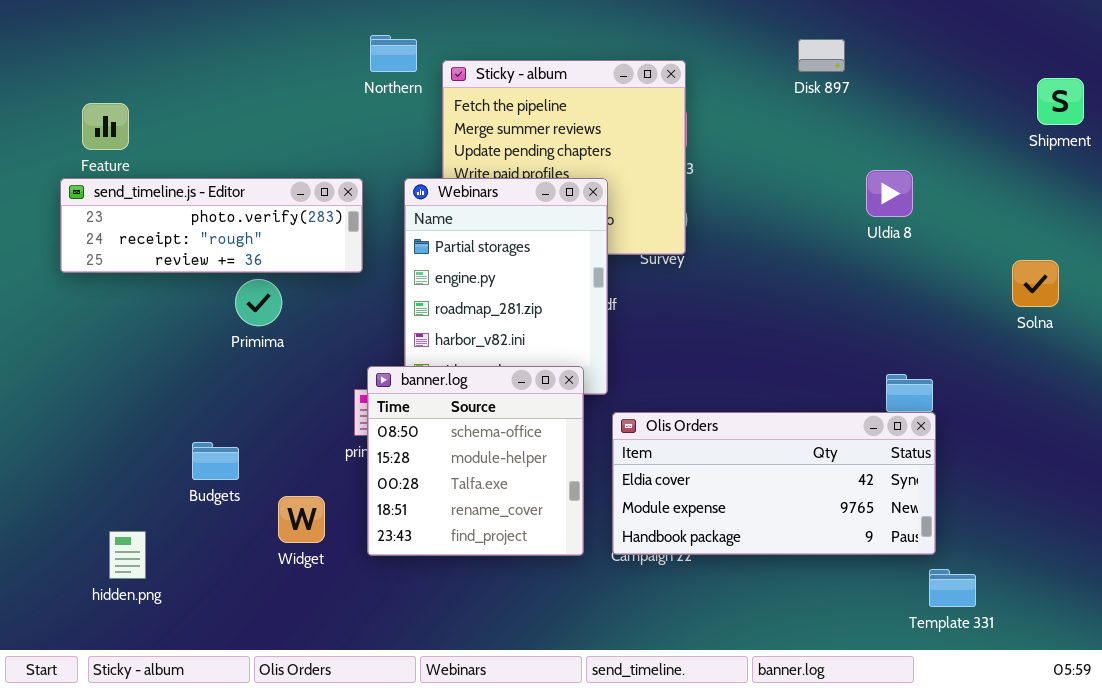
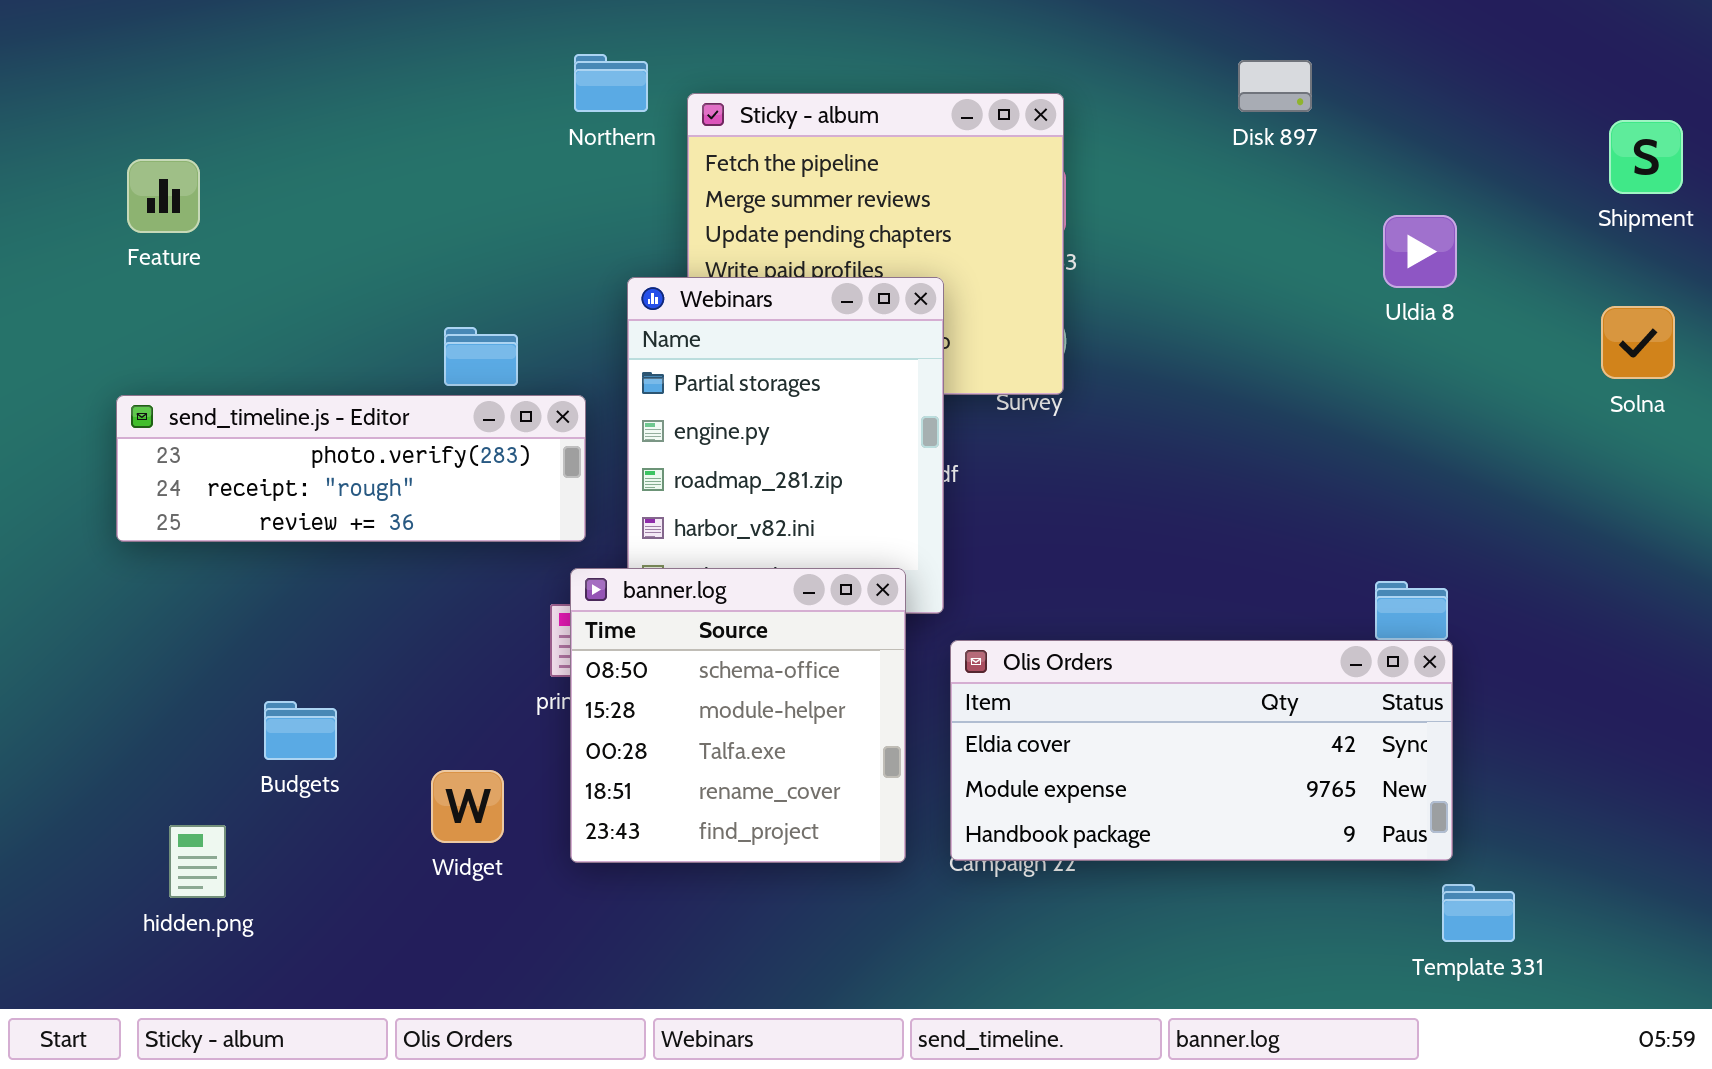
Uldia 8: [866,170,913,217] -> [1383,215,1457,288], moved
send_timeline.js - Editor: [60,178,363,273] -> [116,395,586,542], moved
Solna: [1012,260,1059,307] -> [1601,306,1675,379], moved
Budgets: [192,442,239,480] -> [264,701,337,760], moved

